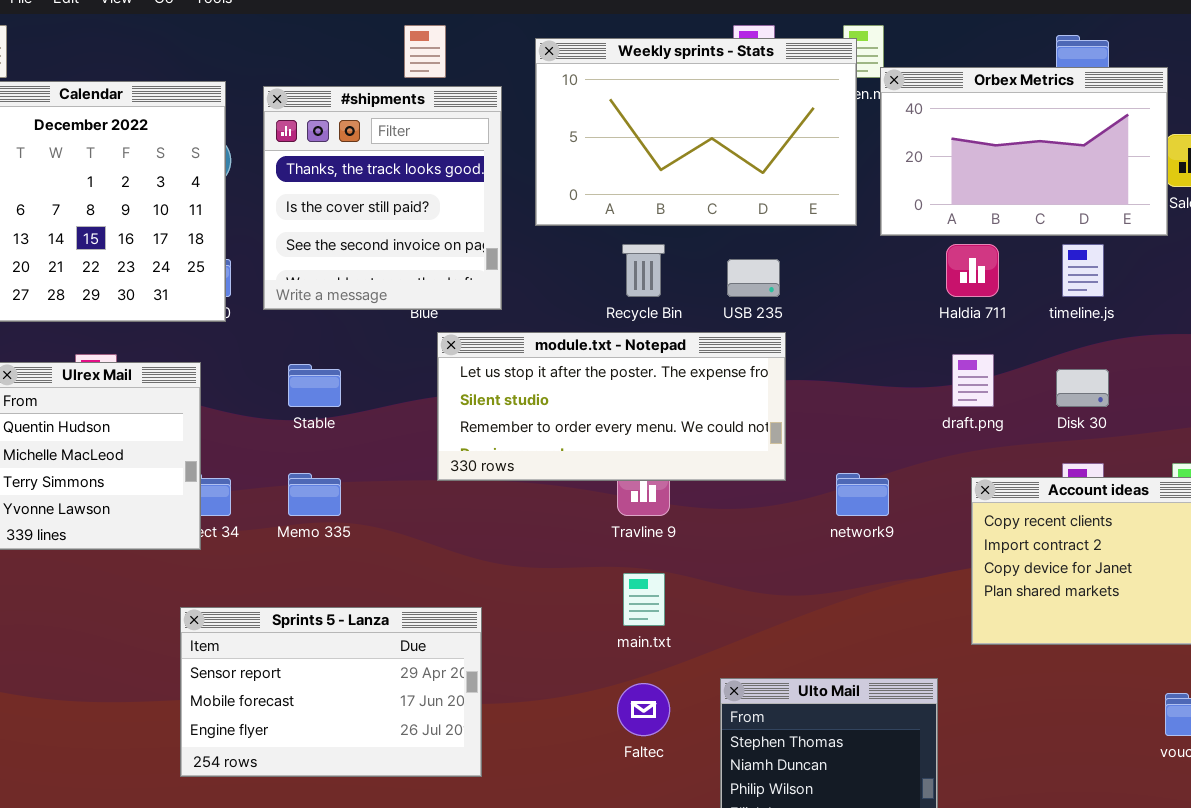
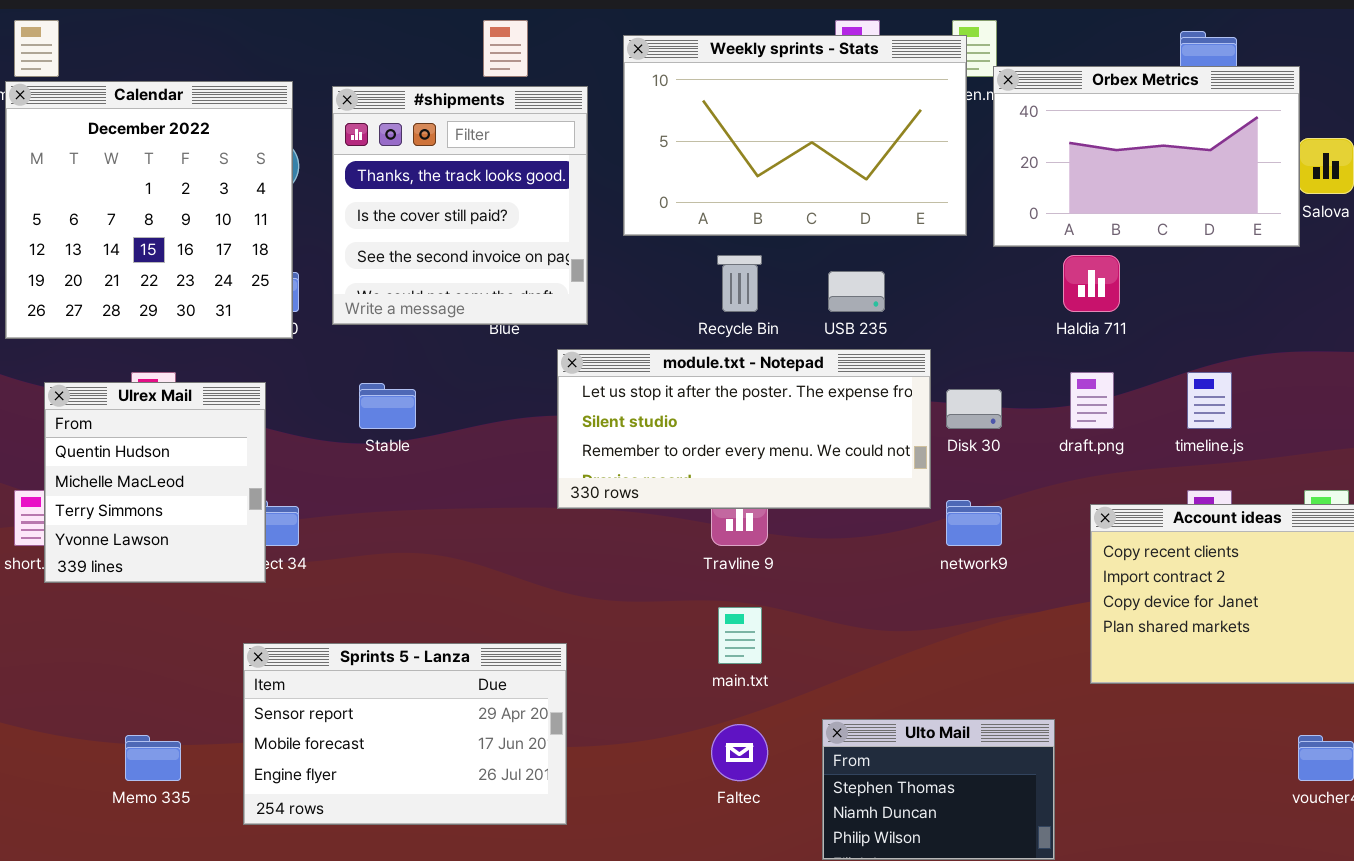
timeline.js: [1062,244,1104,297] -> [1187,372,1232,429], moved
module.txt - Notepad: [437,332,786,481] -> [557,349,931,509], moved
Disk 30: [1056,369,1109,407] -> [946,389,1002,429], moved
Memo 335: [288,473,341,516] -> [125,735,181,781], moved

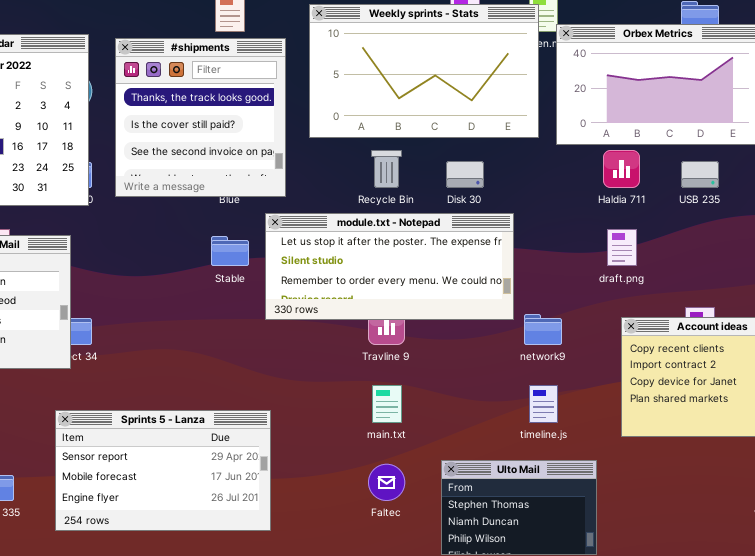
USB 235: [828,271,885,312] -> [681,161,719,188], moved
timeline.js: [1187,372,1232,429] -> [529,385,558,423], moved
Stable: [359,383,416,429] -> [211,236,249,266], moved
Disk 30: [946,389,1002,429] -> [446,161,484,188], moved

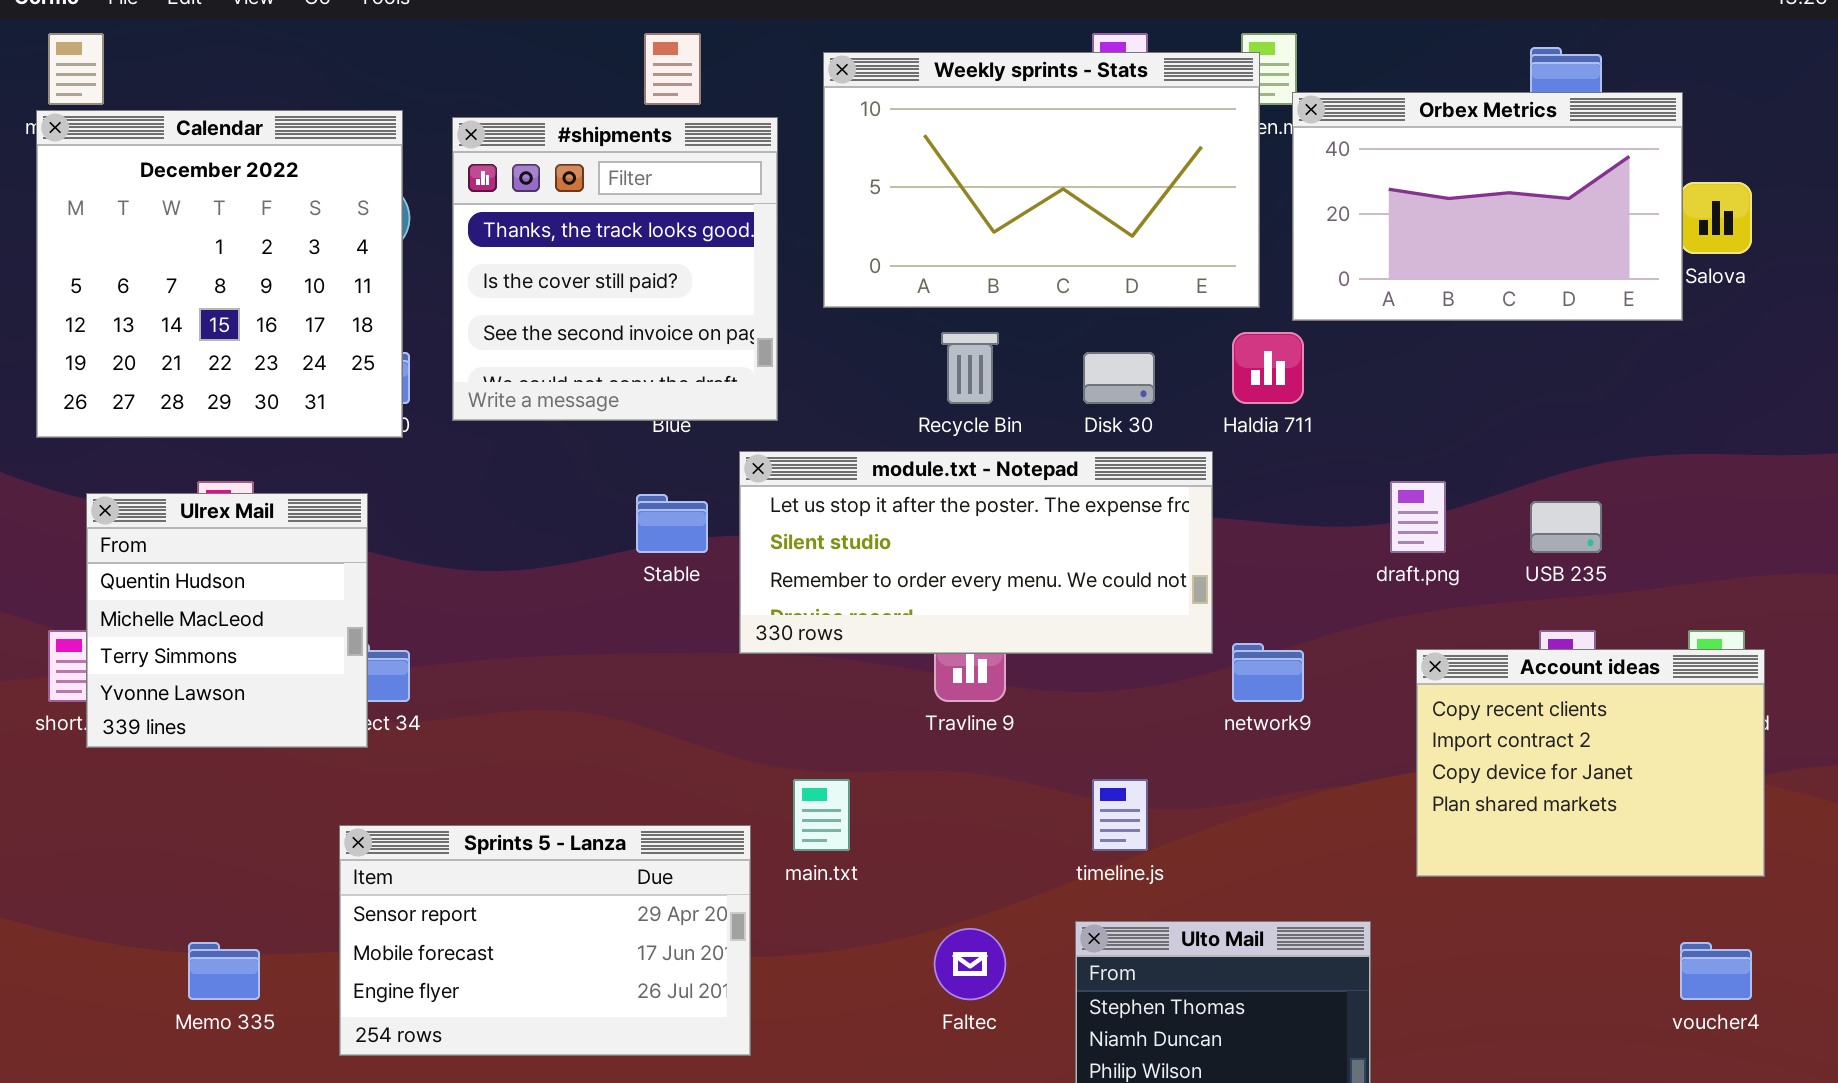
Haldia 711: [603,150,640,188] -> [1232,332,1304,404], moved
USB 235: [681,161,719,188] -> [1530,501,1602,553], moved
main.txt: [372,385,402,423] -> [793,779,850,851], moved
timeline.js: [529,385,558,423] -> [1092,779,1148,851], moved

